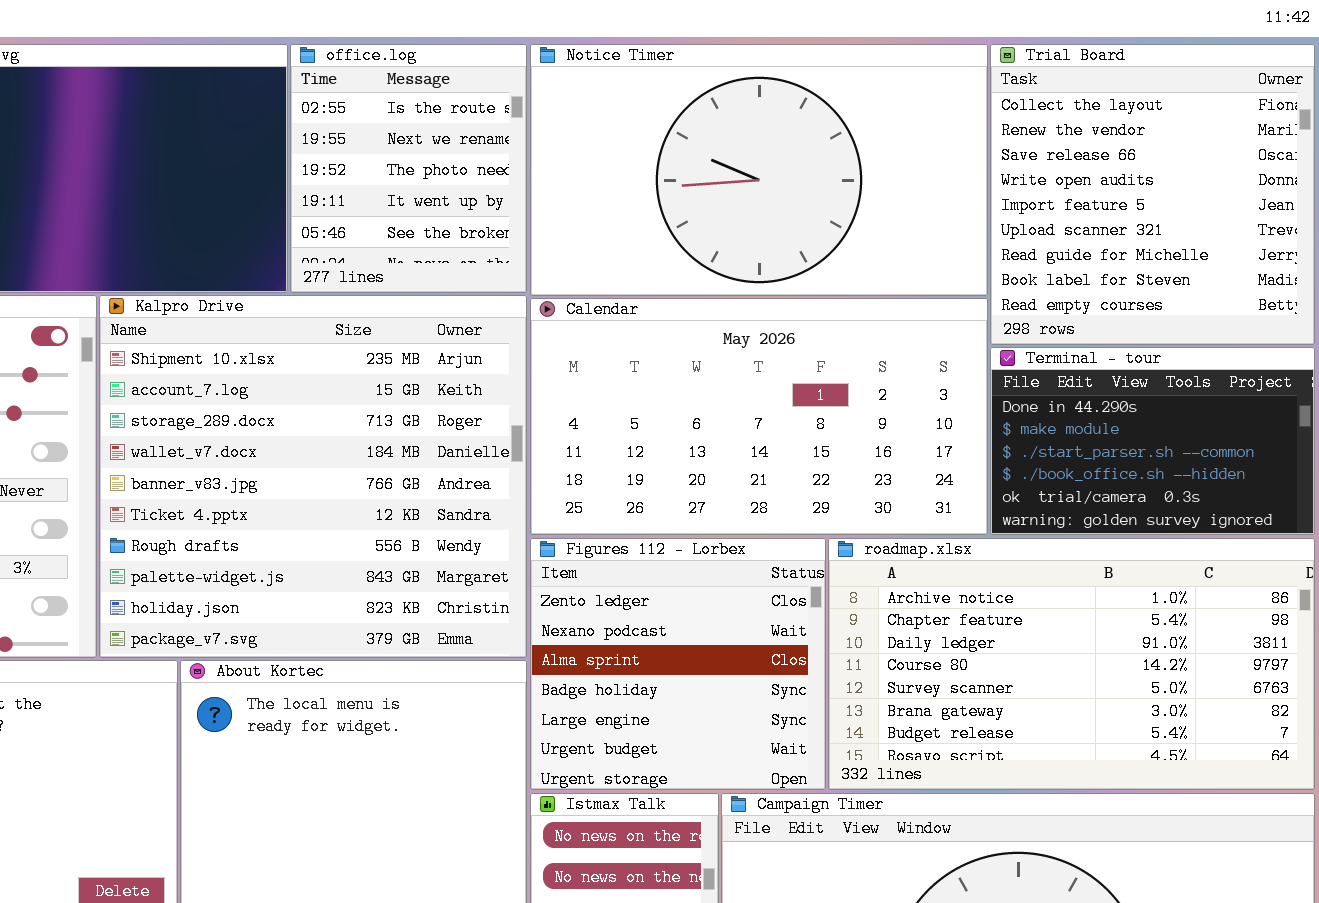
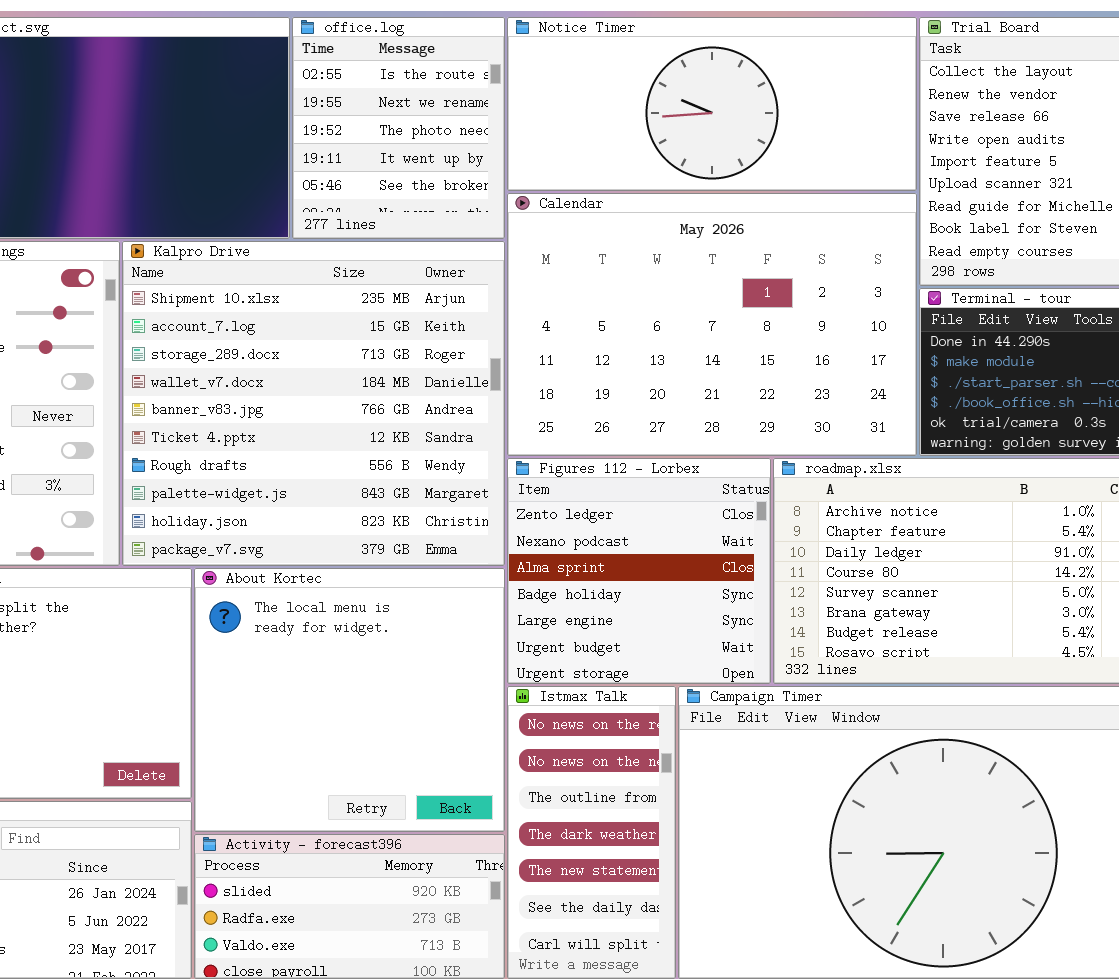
Notice Timer: [530,44,988,296] -> [507,17,917,191], resized
Calendar: [530,298,988,535] -> [507,193,917,456], resized

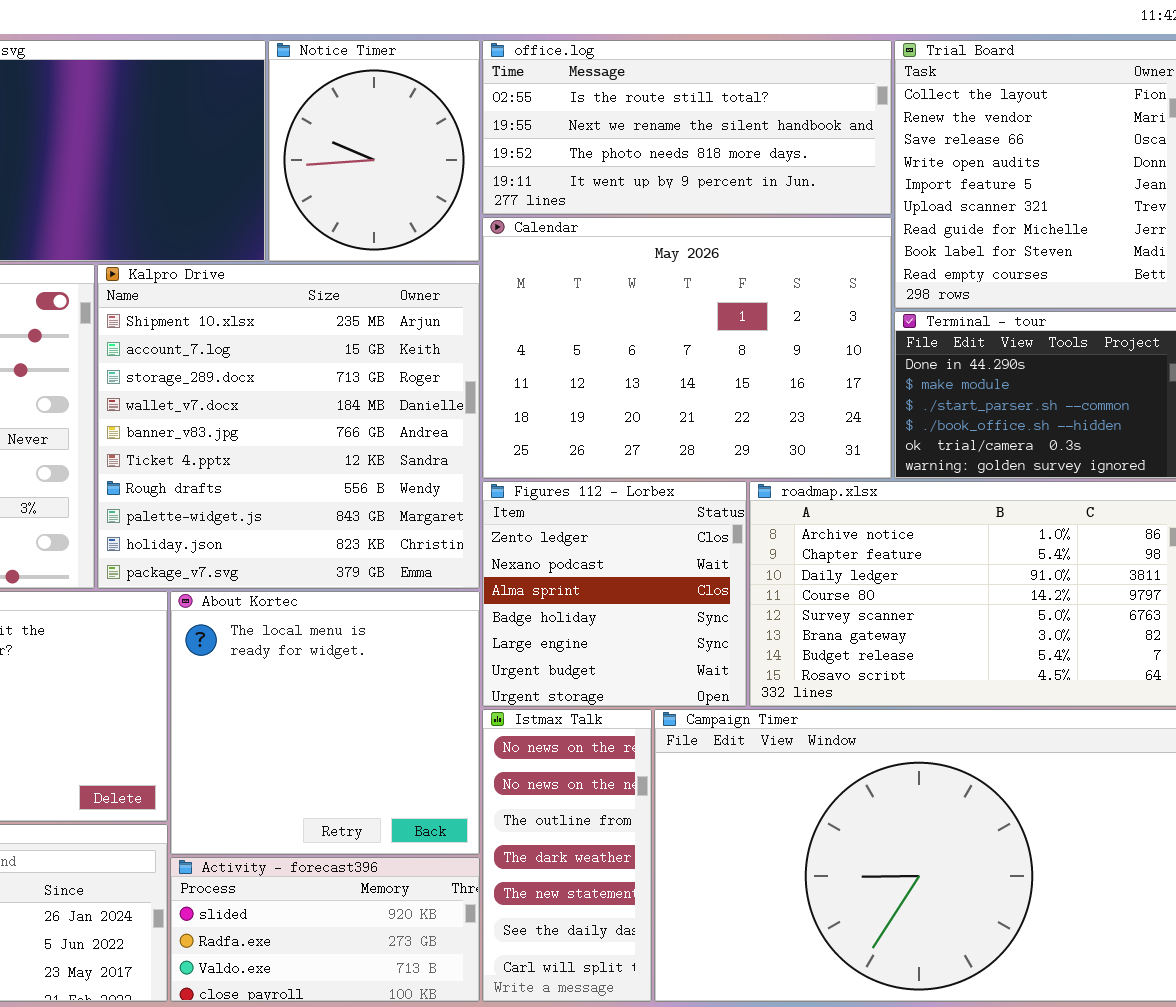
office.log: [292,17,505,239] -> [482,40,892,215], moved, resized
Notice Timer: [507,17,917,191] -> [268,40,480,262], moved, resized

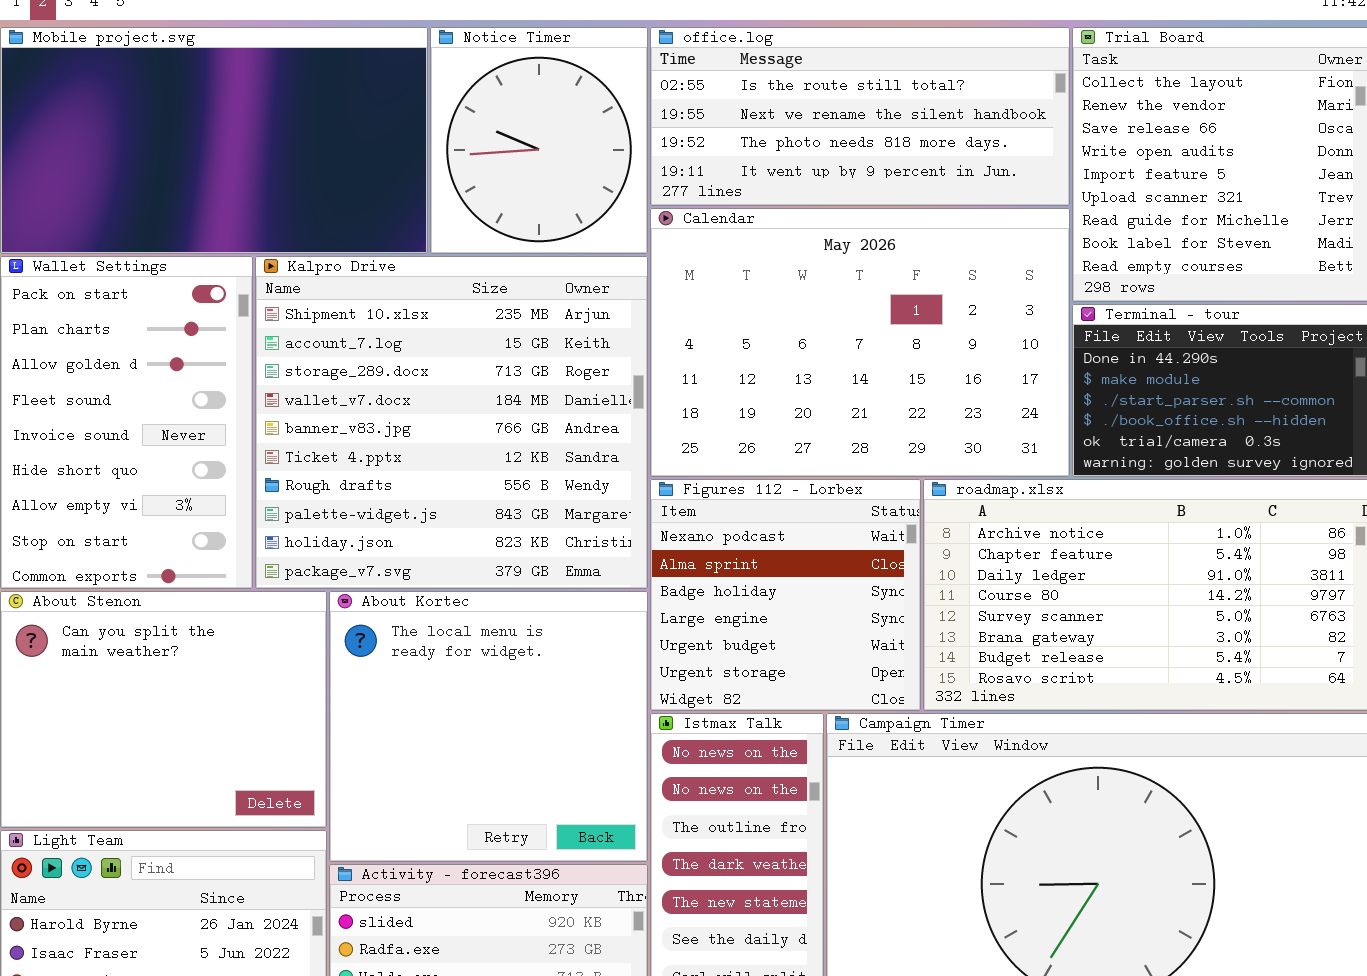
Figures 112 - Lorbex: [482,481,747,707] -> [650,479,921,711], scrolled down 1 row

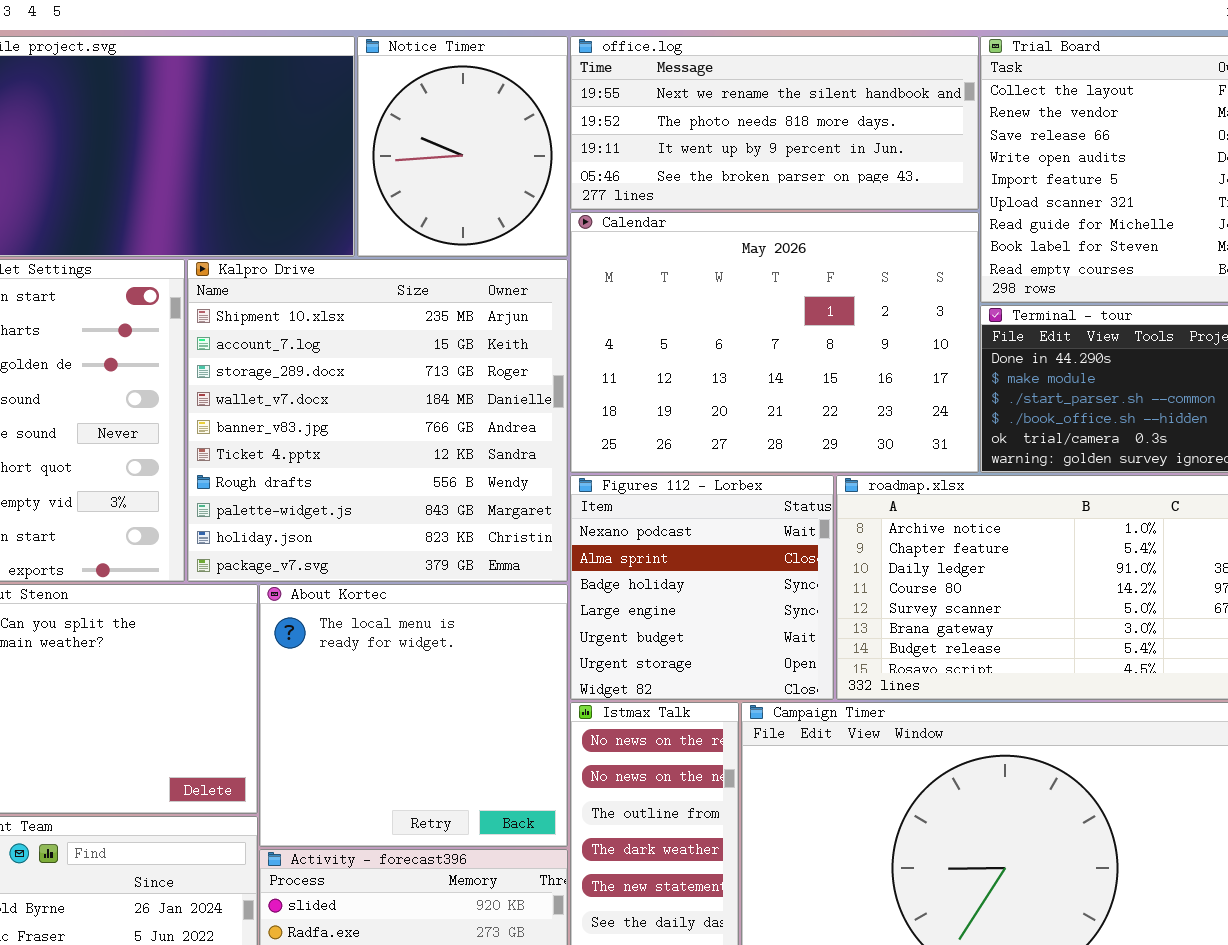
office.log: [650,27,1070,206] -> [570,36,979,210], scrolled down 1 row

